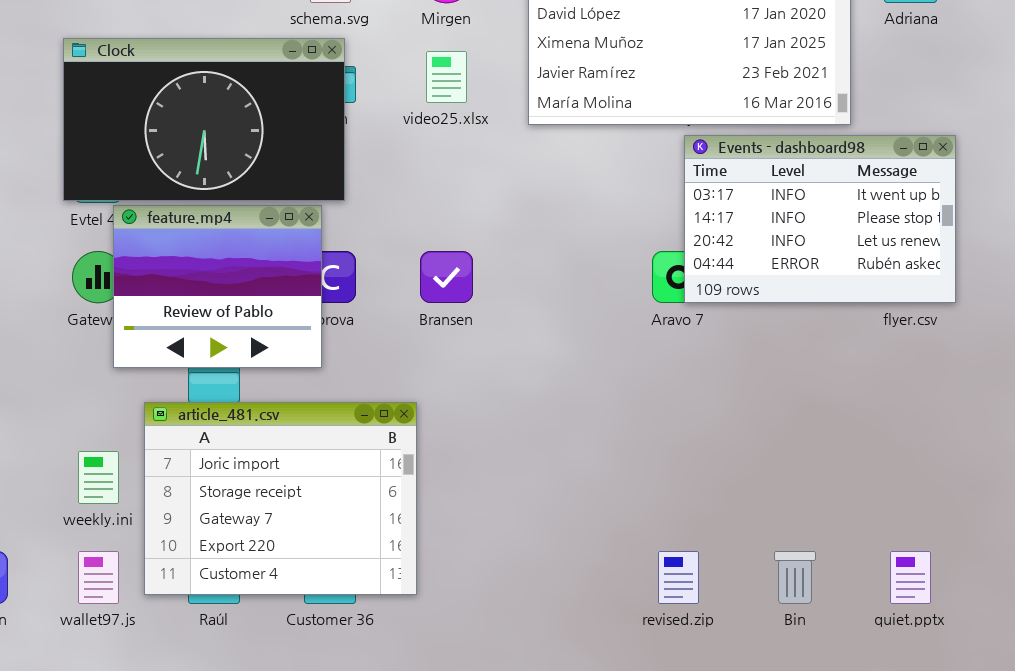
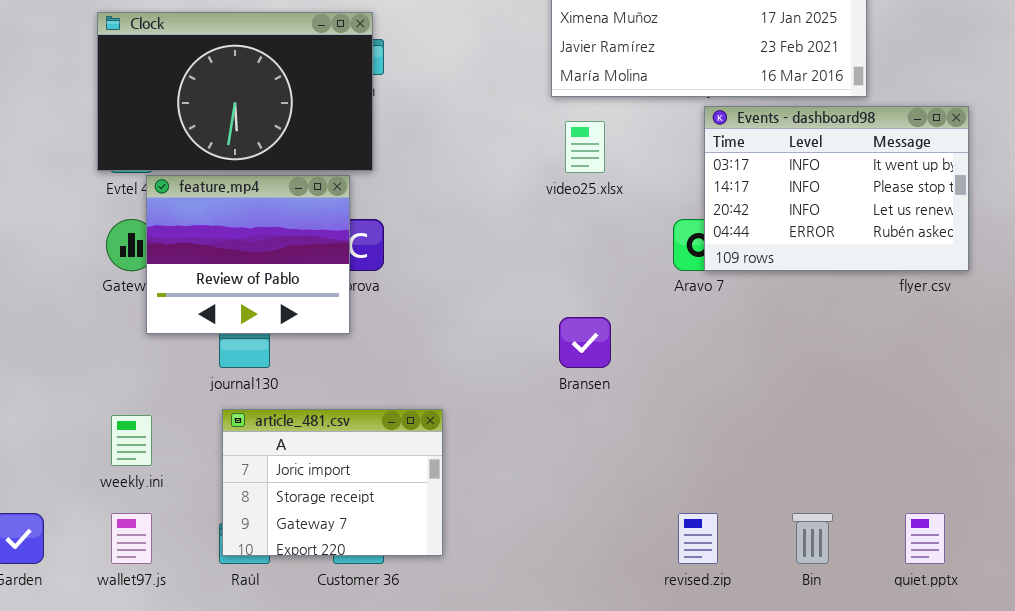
video25.xlsx: [426,51,467,103] -> [565,121,605,173], moved
Bransen: [420,251,473,303] -> [559,317,611,368], moved
article_481.csv: [144,402,417,595] -> [222,409,443,556], resized

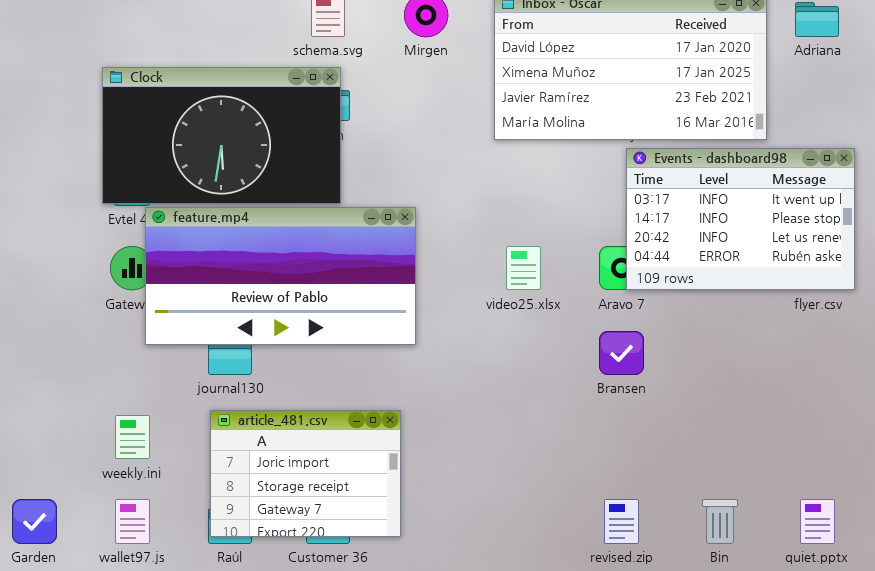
video25.xlsx: [565,121,605,173] -> [506,246,541,290], moved
feature.mp4: [146,175,350,334] -> [145,207,416,345], resized
Bransen: [559,317,611,368] -> [599,331,644,375], moved

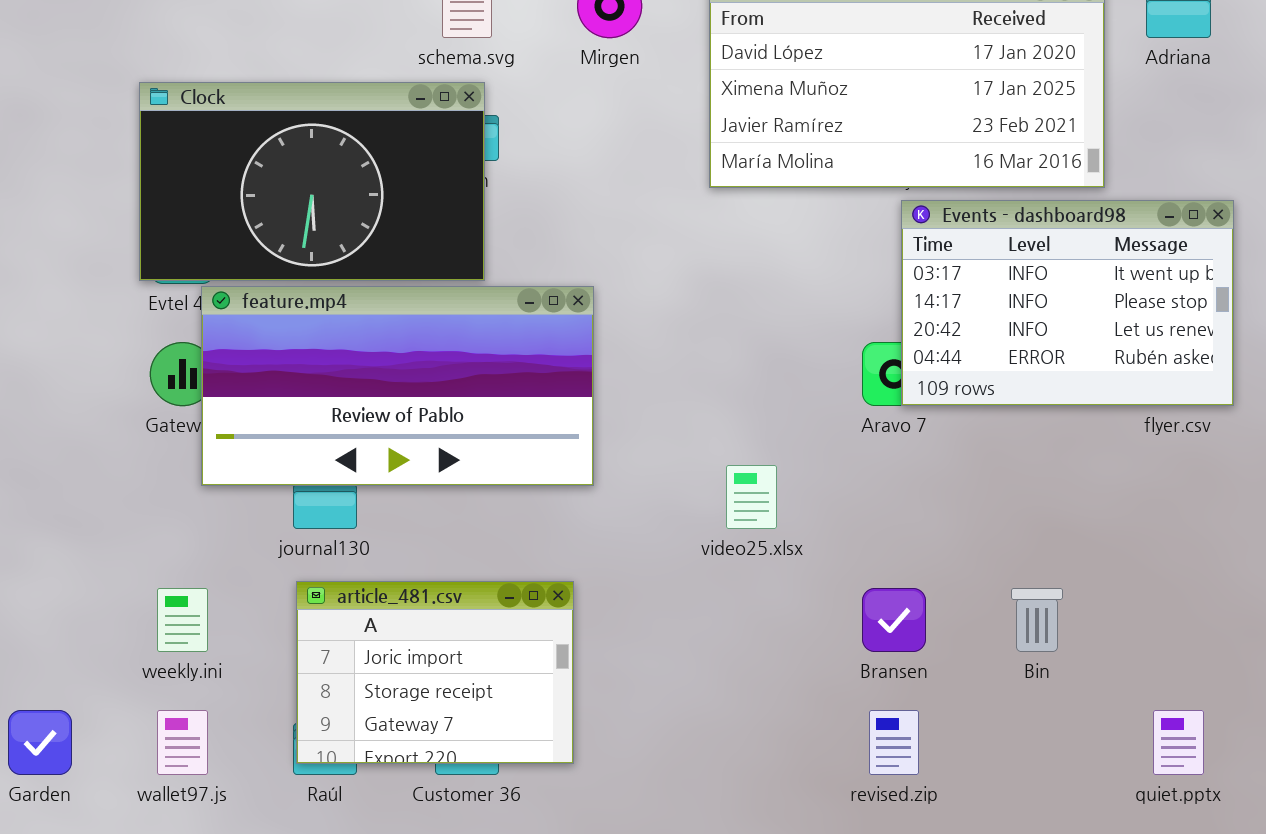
video25.xlsx: [506,246,541,290] -> [726,465,777,529], moved
Bransen: [599,331,644,375] -> [862,588,926,652], moved
Bin: [702,499,738,544] -> [1011,588,1063,652], moved

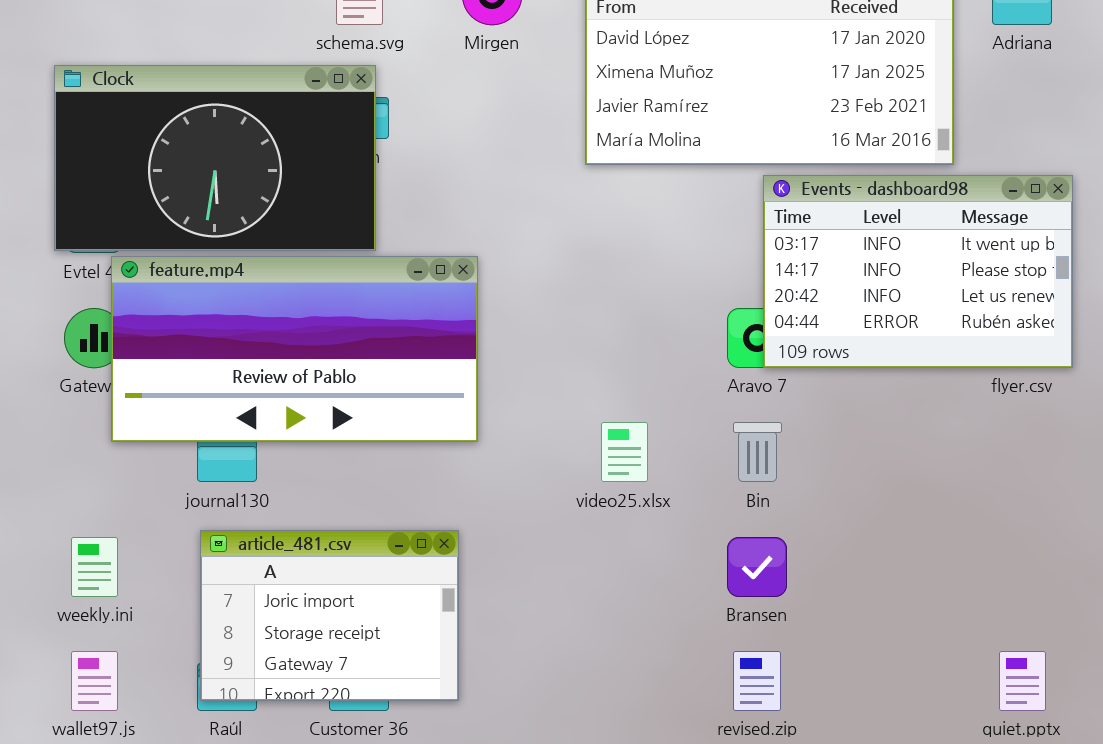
Bin: [1011,588,1063,652] -> [733,422,782,482], moved

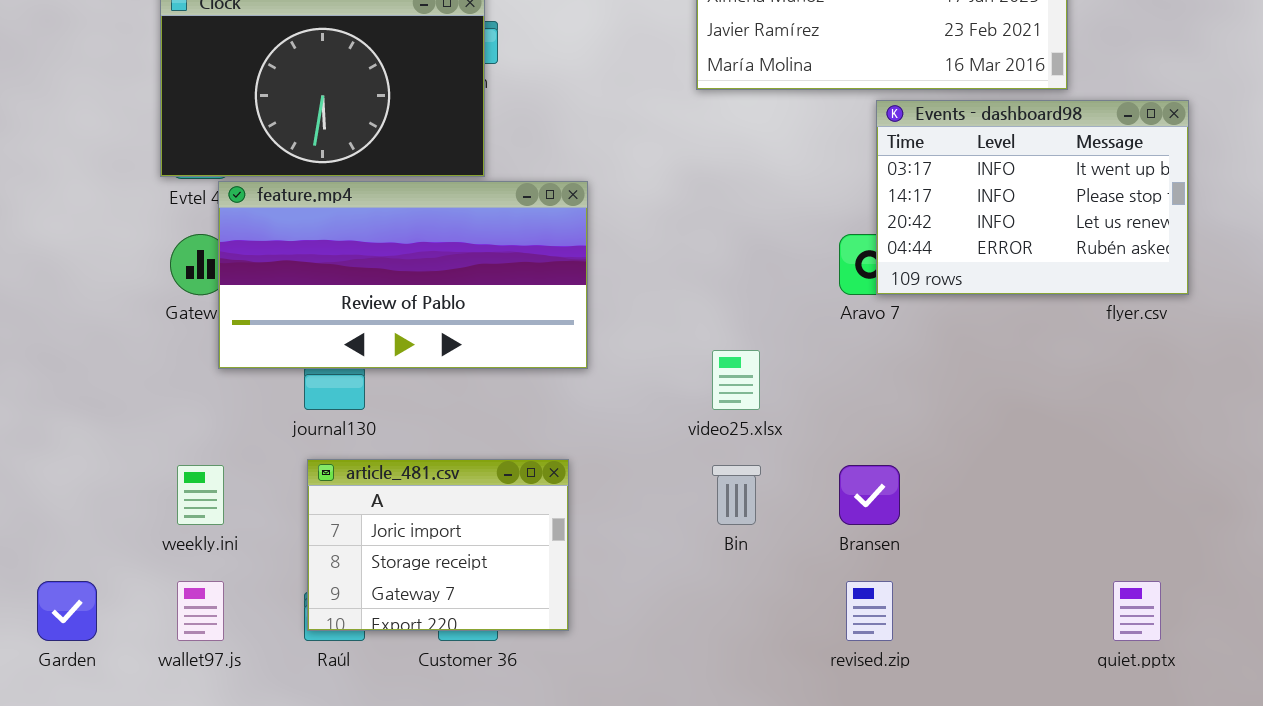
Bin: [733,422,782,482] -> [712,465,761,525], moved

